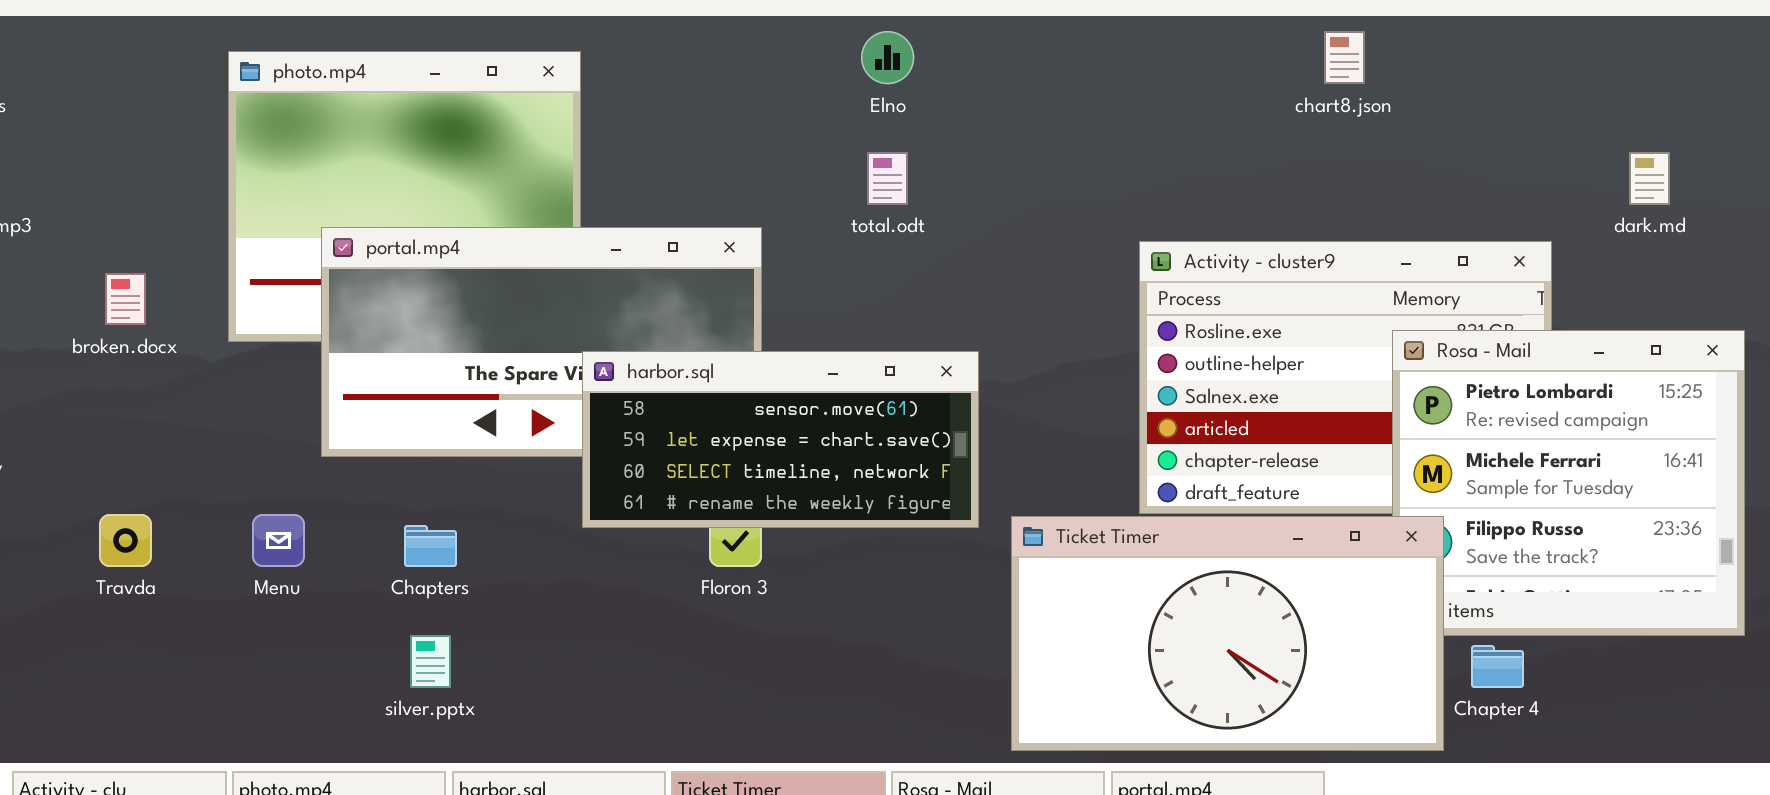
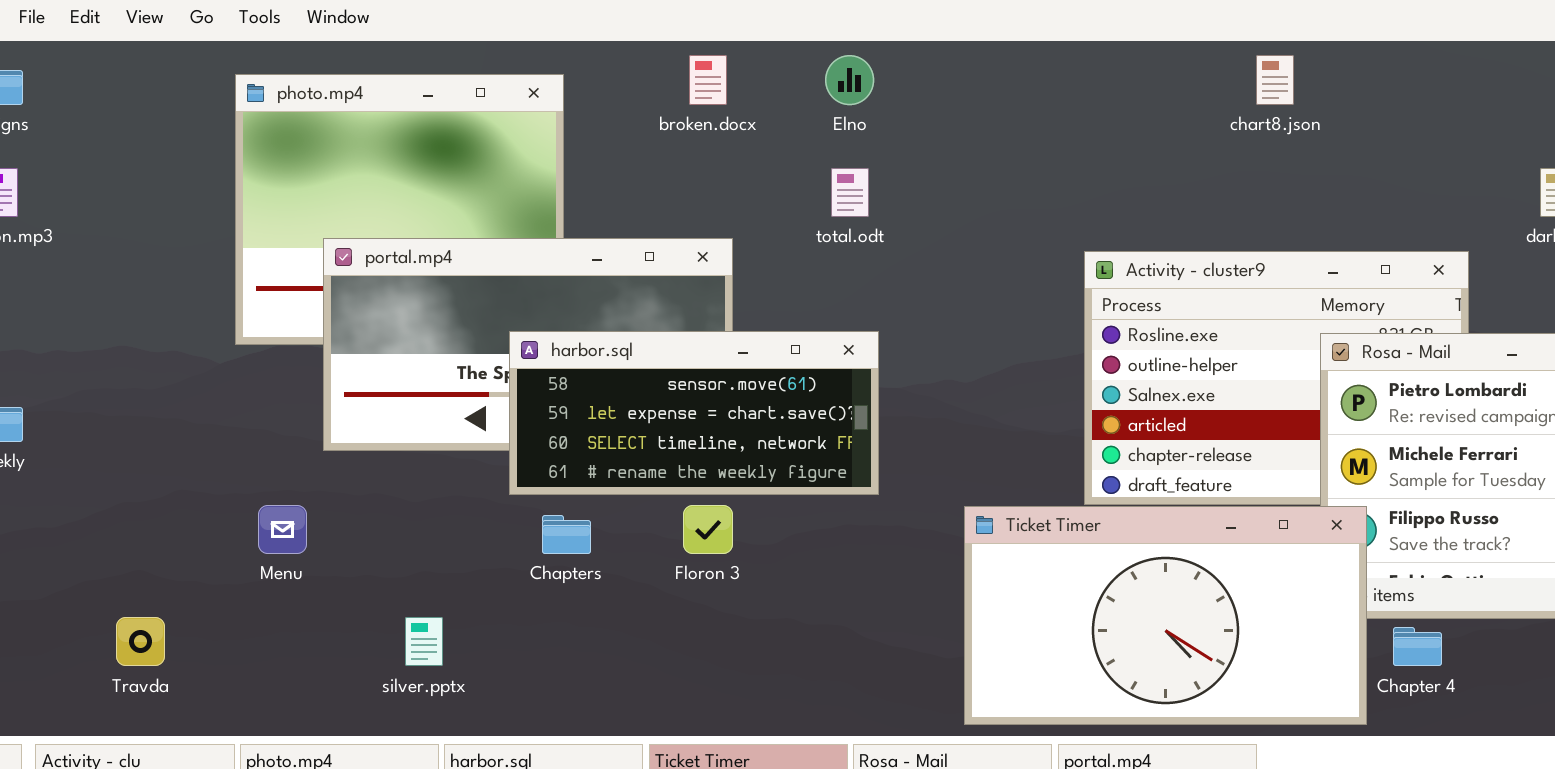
broken.docx: [105,273,146,325] -> [689,55,727,105], moved
harbor.sql: [582,351,979,528] -> [509,331,879,495], moved
Travda: [99,514,152,567] -> [116,617,165,666], moved
Chapters: [404,525,457,567] -> [542,515,591,554], moved

